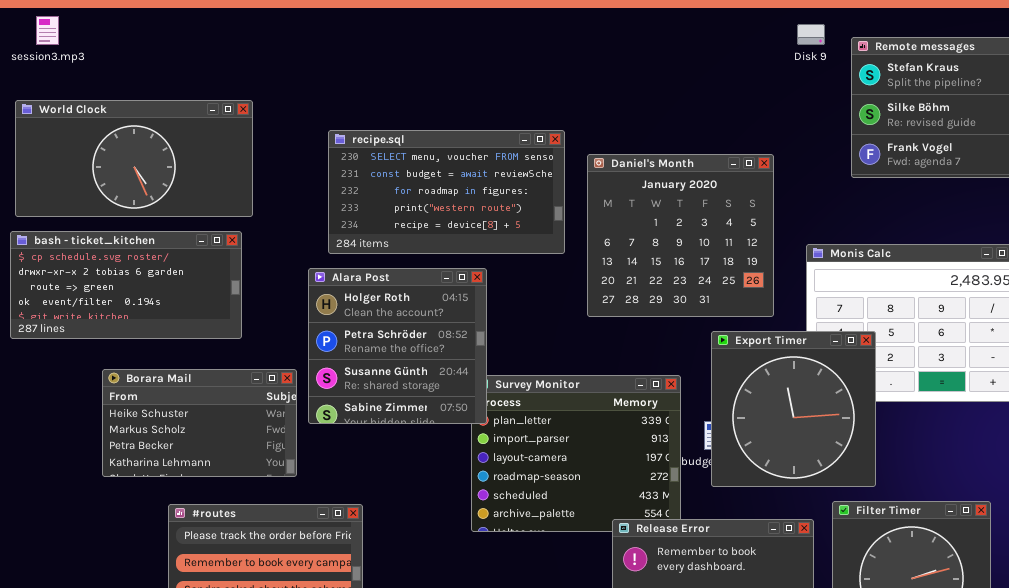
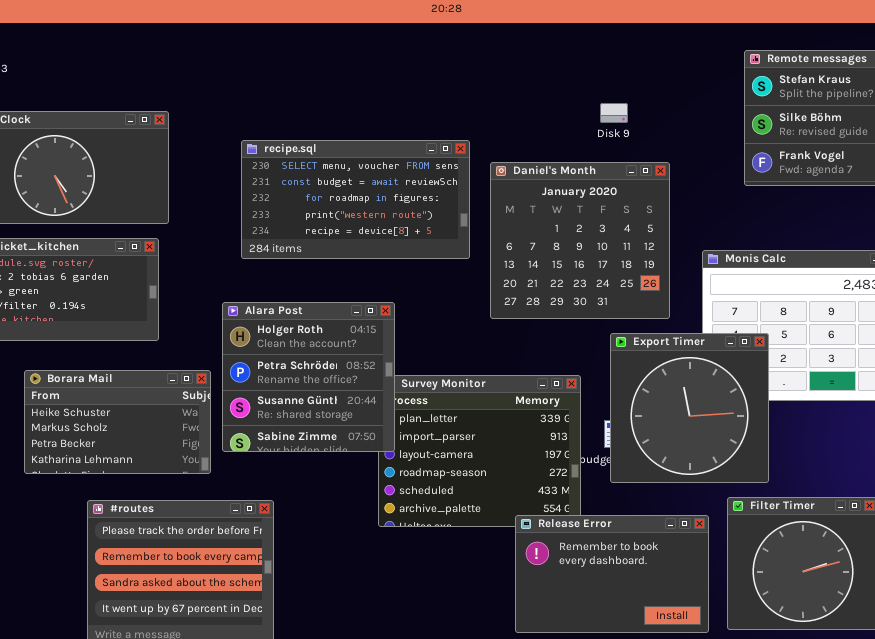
Disk 9: [797,24,825,45] -> [600,103,628,123], moved
Alara Post: [308,268,487,424] -> [222,302,395,452], moved

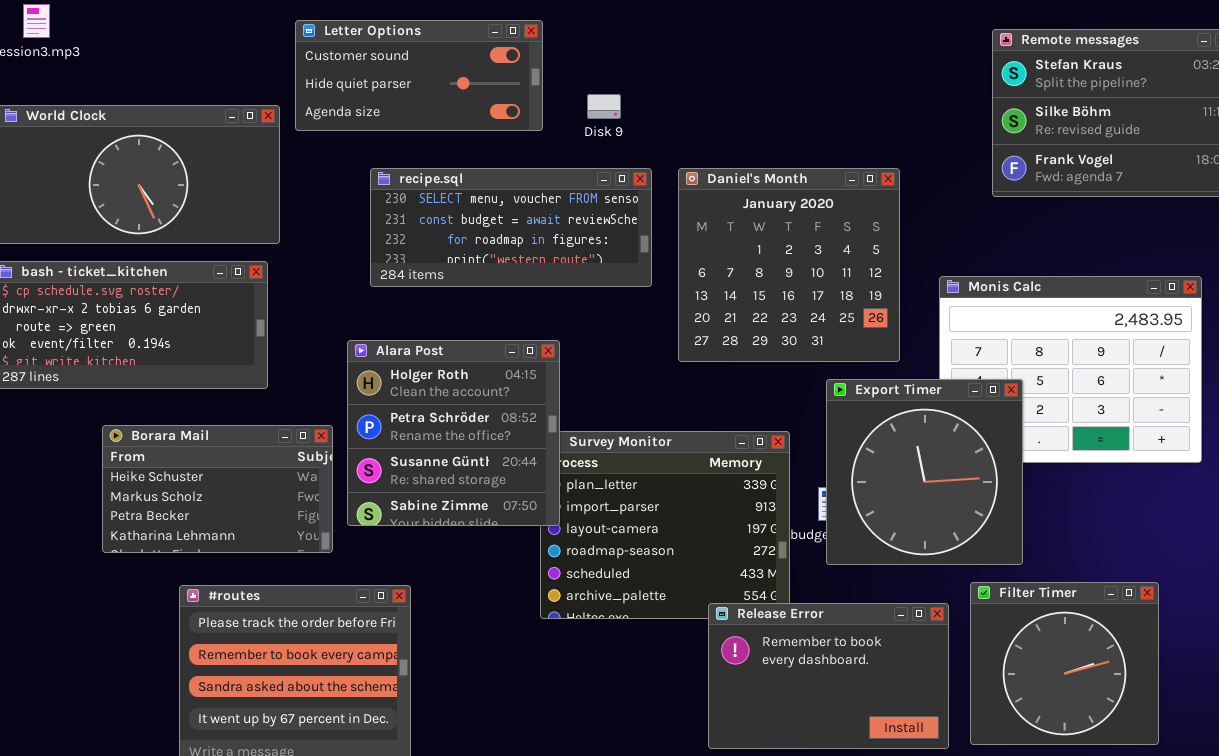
Letter Options: none -> [295,20,543,131], opened
Disk 9: [600,103,628,123] -> [587,94,621,119], moved
recipe.sql: [241,140,470,259] -> [370,168,652,287], resized

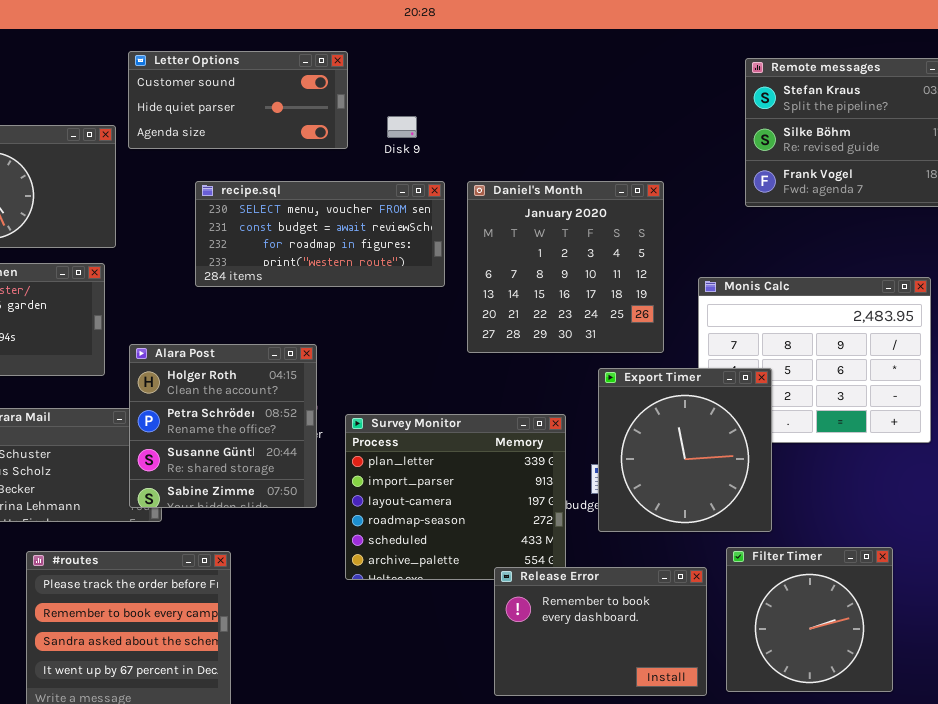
Alara Post: [347,340,560,526] -> [129,344,317,508], moved

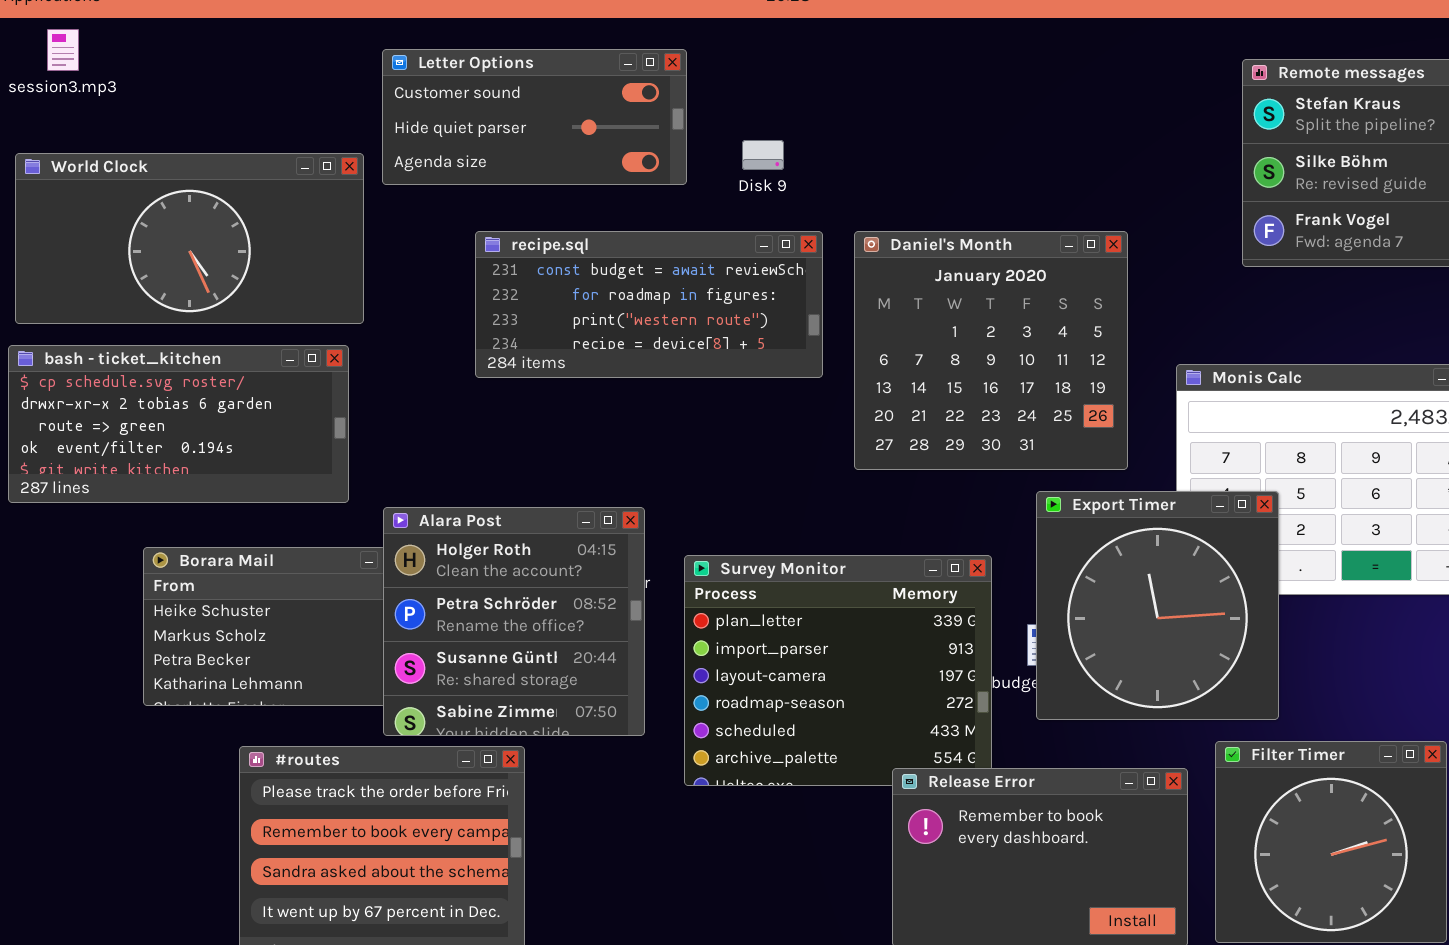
recipe.sql: [195,181,445,287] -> [475,231,823,378], scrolled down 1 row
Alara Post: [129,344,317,508] -> [383,507,645,736], moved

